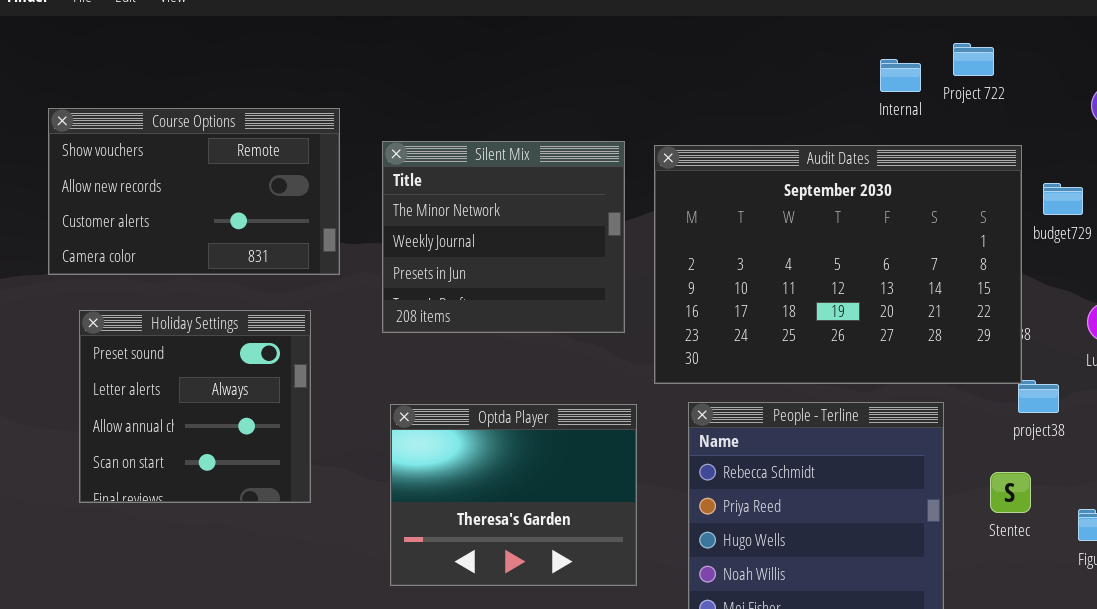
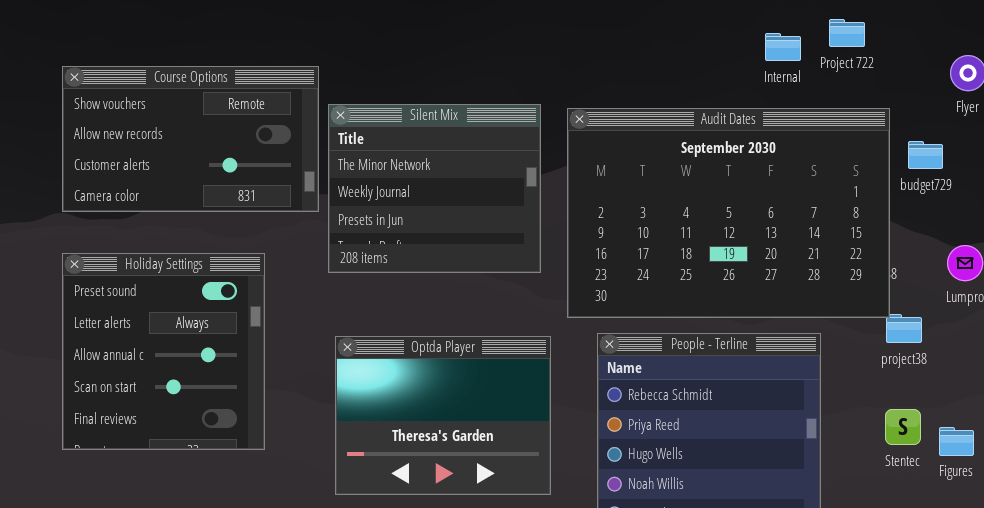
Course Options: [48,108,340,275] -> [62,66,319,212], moved
Holiday Settings: [79,310,311,503] -> [62,253,265,450], resized
Stentec: [990,472,1031,513] -> [885,409,921,445], moved

